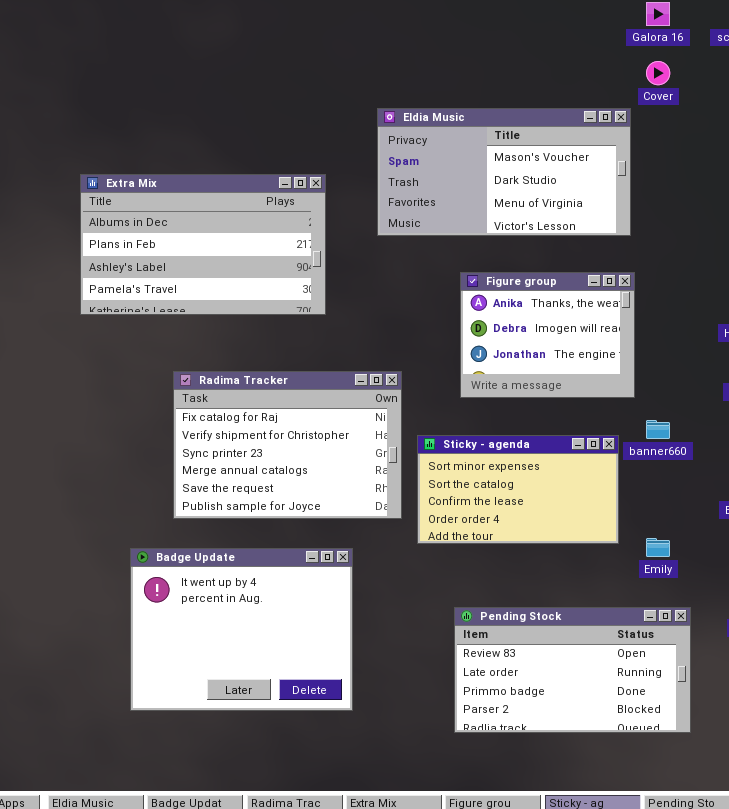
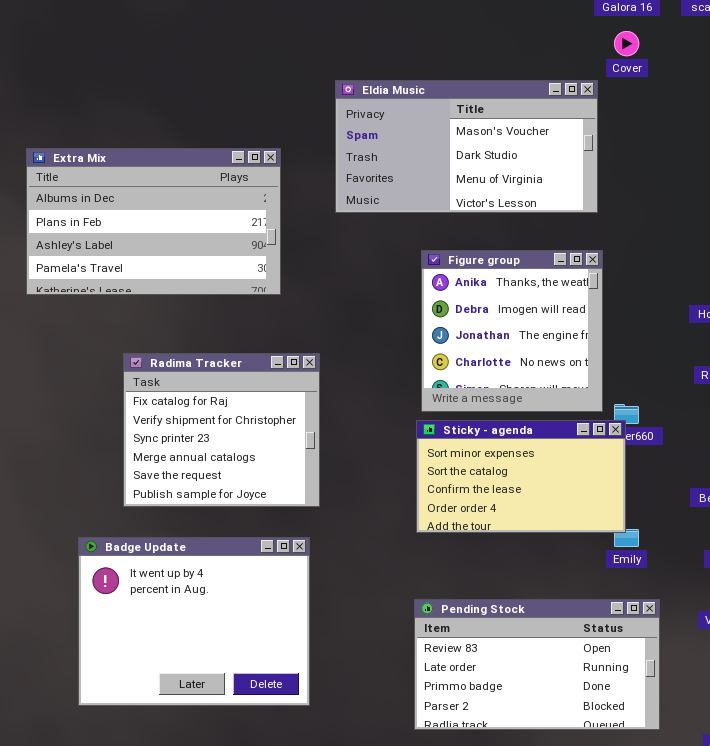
Figure group: [460,272,635,398] -> [421,250,603,412], resized
Radima Tracker: [173,371,402,519] -> [123,353,320,507], resized
Sticky - agenda: [417,435,619,544] -> [416,420,626,533], moved

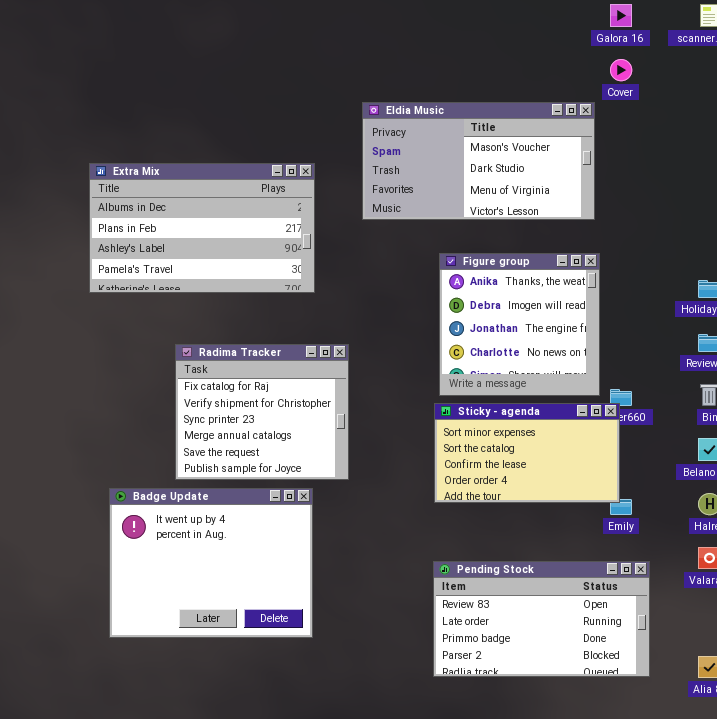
Badge Update: [78,537,310,706] -> [109,488,313,638], moved

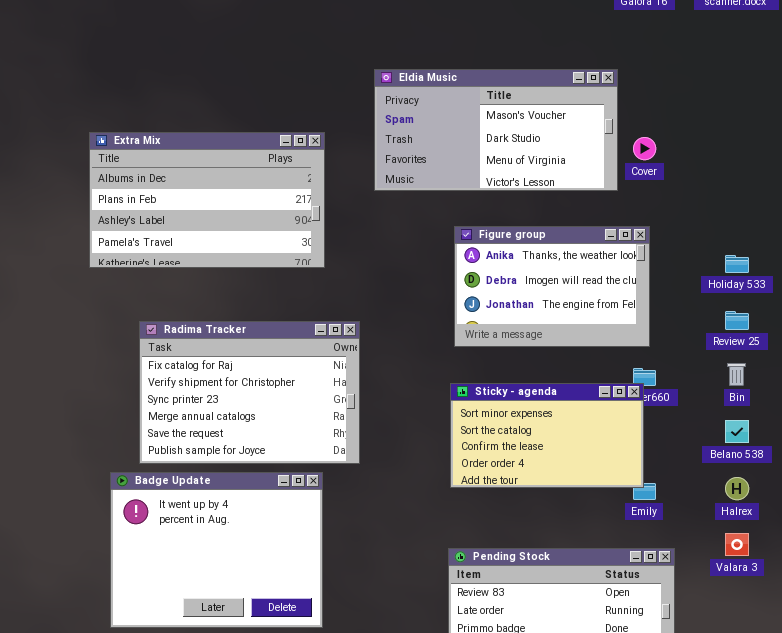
Cover: [610,59,632,81] -> [633,137,656,160], moved
Figure group: [439,253,600,396] -> [454,226,650,347], resized
Radima Tracker: [175,344,349,480] -> [139,321,360,464], resized

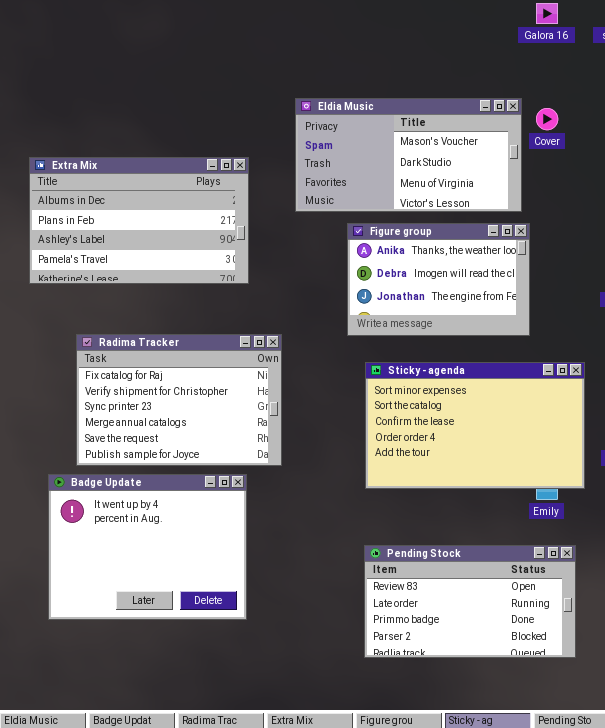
Cover: [633,137,656,160] -> [536,108,558,130], moved
Figure group: [454,226,650,347] -> [347,223,530,336], moved
Sticky - agenda: [450,383,644,488] -> [365,362,585,489], resized

